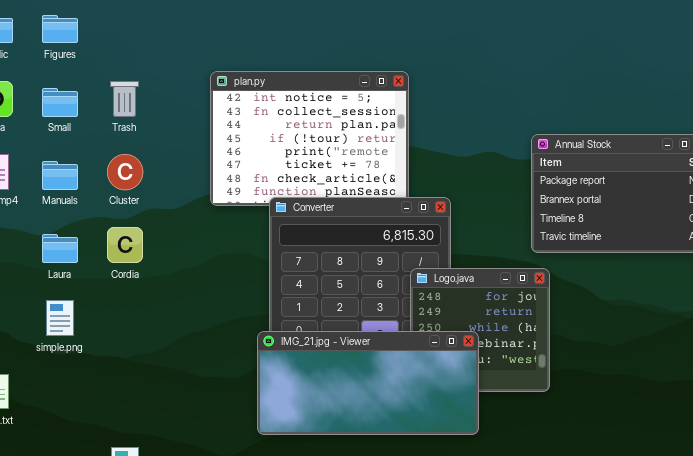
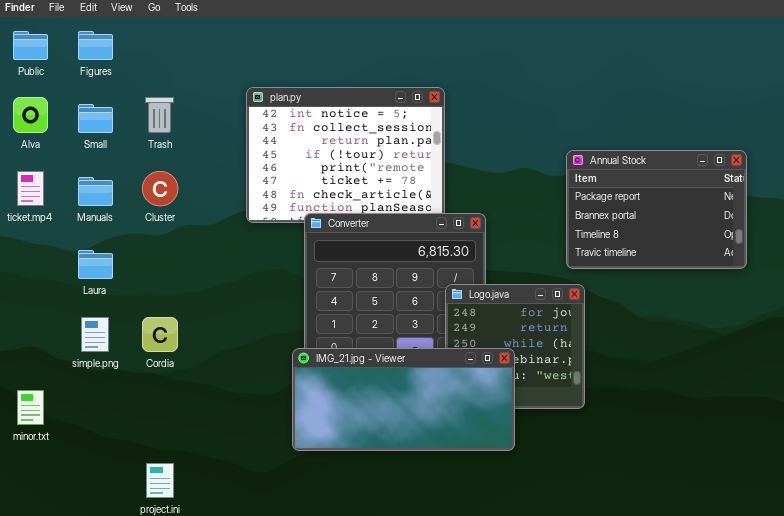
Cordia: [107,227,143,263] -> [142,317,178,352], moved

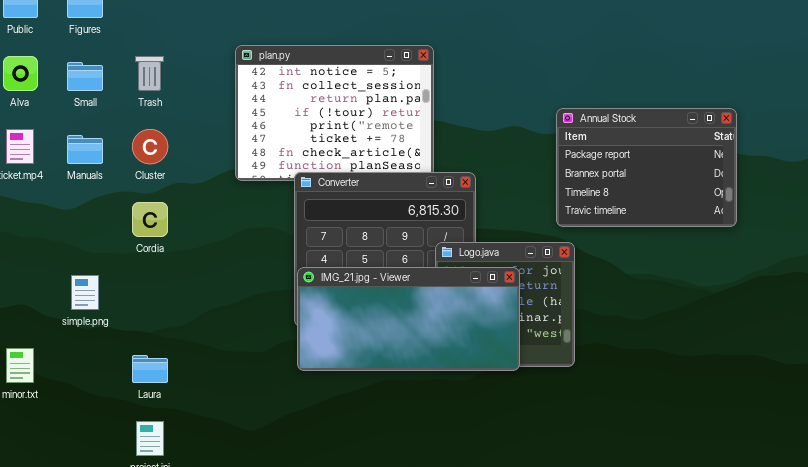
Laura: [78,250,113,279] -> [132,355,168,383], moved
Cordia: [142,317,178,352] -> [132,202,168,237], moved
IMG_21.jpg - Viewer: [292,348,515,451] -> [297,267,520,371], moved

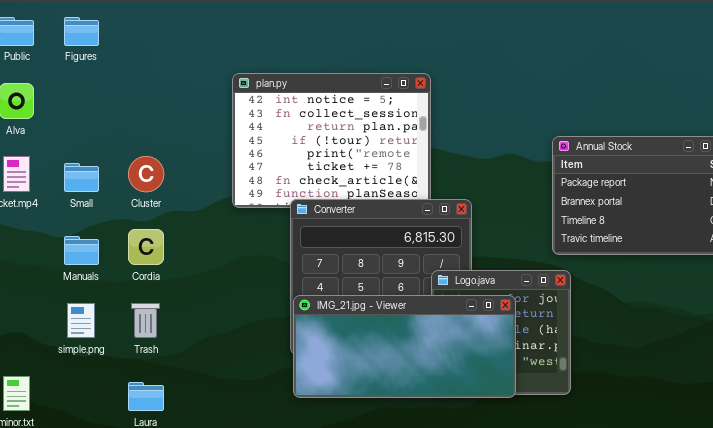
Trash: [135,56,164,91] -> [131,303,160,338], moved
Small: [67,62,103,91] -> [64,163,99,192], moved
Manuals: [67,135,103,164] -> [64,236,99,265], moved

